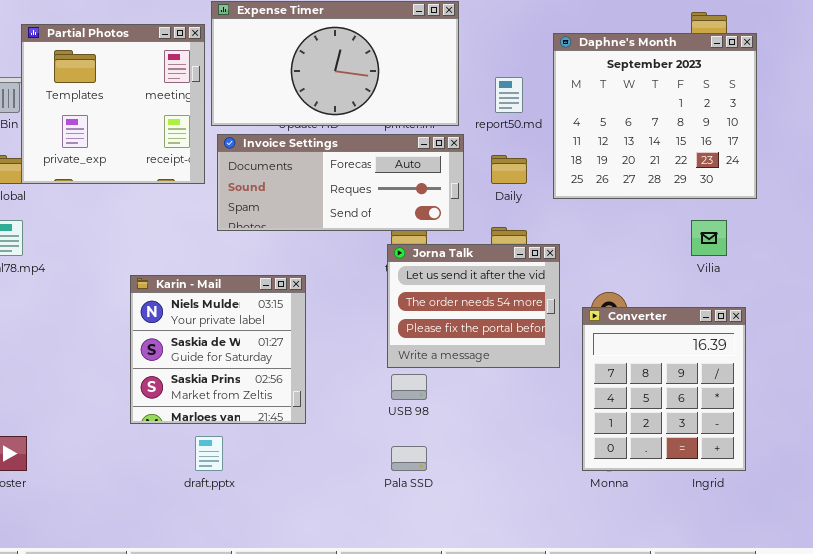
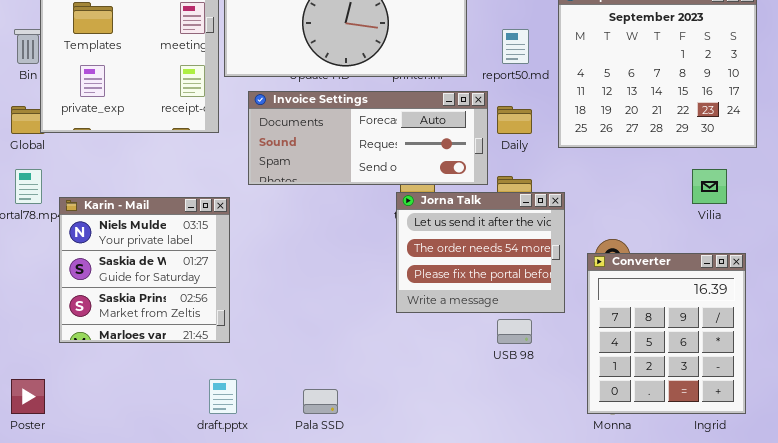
Invoice Settings: [217,134,464,231] -> [248,91,488,185], moved
Karin - Mail: [130,275,306,424] -> [59,197,230,343], moved
USB 98: [391,374,427,400] -> [497,319,532,344], moved
Pala SSD: [391,446,427,471] -> [303,389,338,414], moved

